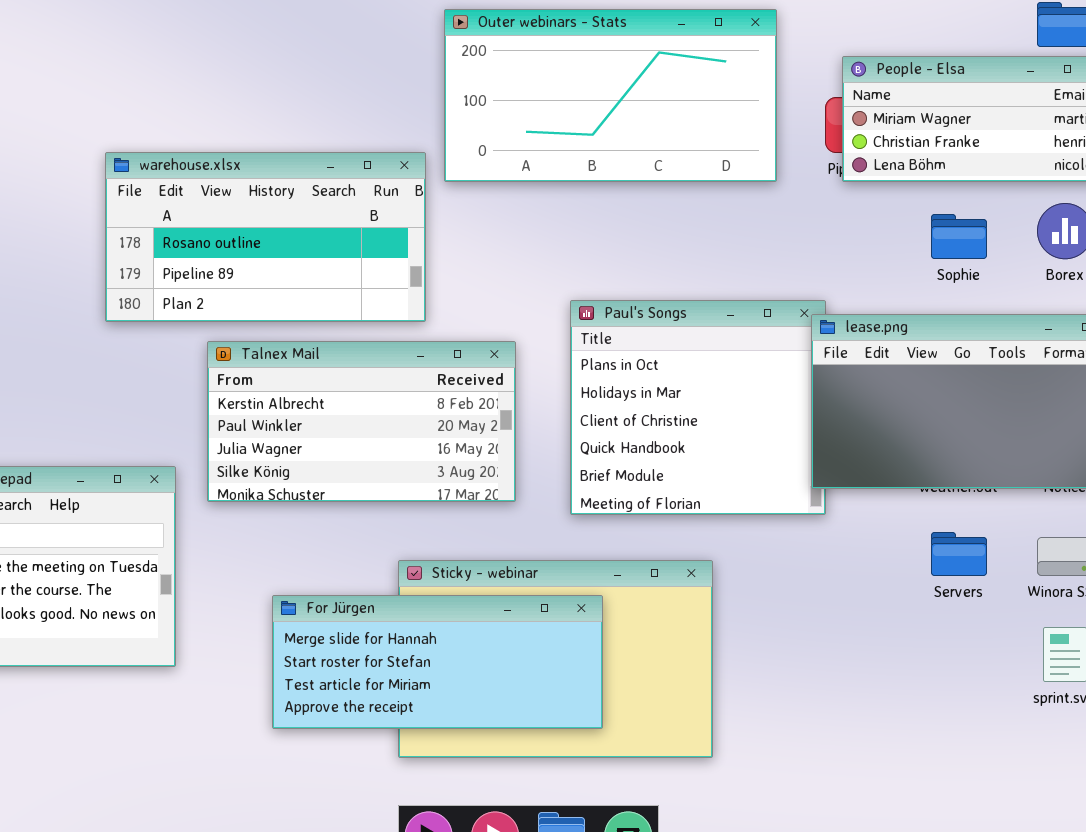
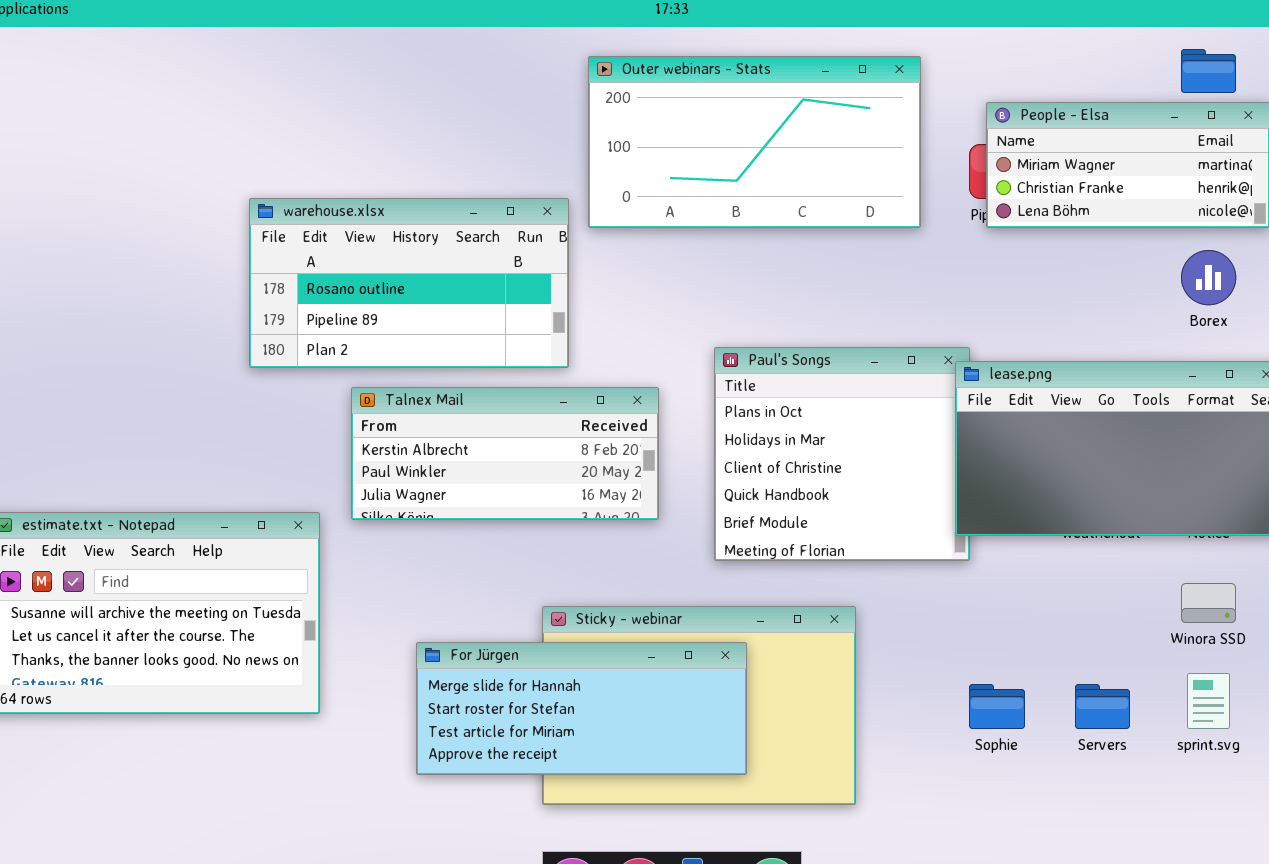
Sophie: [931,214,987,259] -> [969,684,1025,729], moved
Talnex Mail: [207,341,516,502] -> [351,387,659,520], resized
Servers: [931,532,987,576] -> [1075,684,1130,729], moved

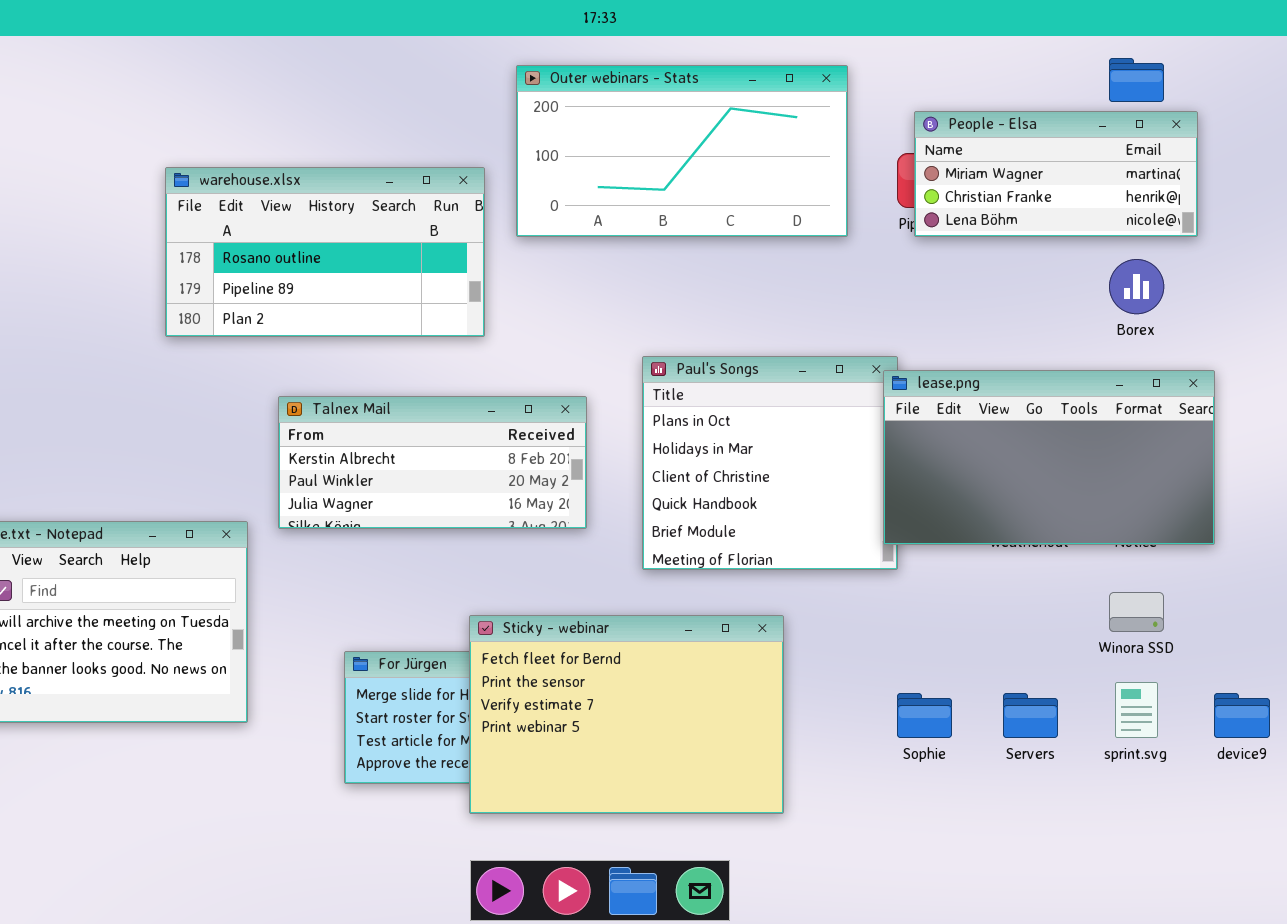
warehouse.xlsx: [249,198,569,368] -> [165,167,485,337], moved
Sticky - webinar: [542,606,856,805] -> [469,615,784,814], raised

